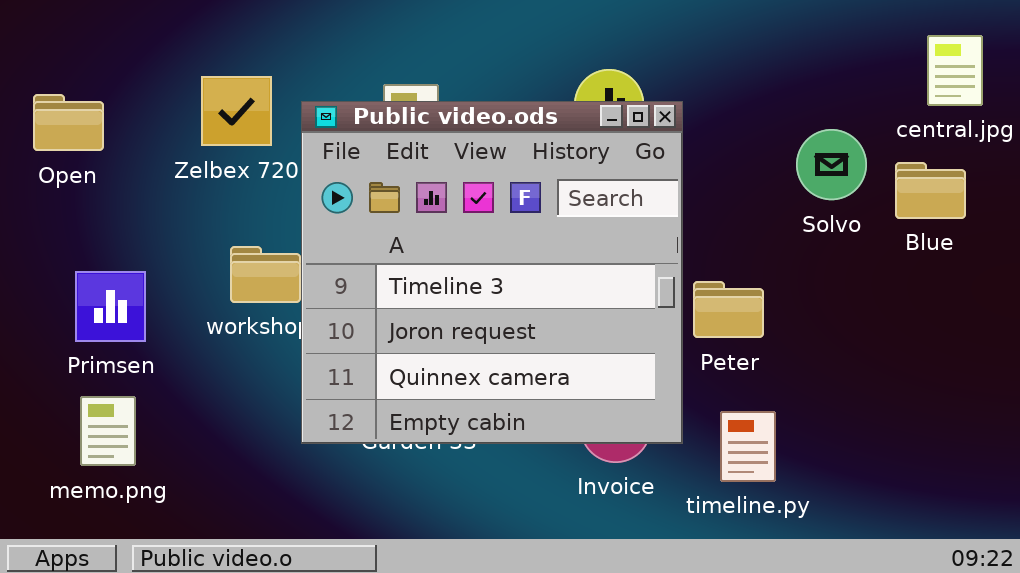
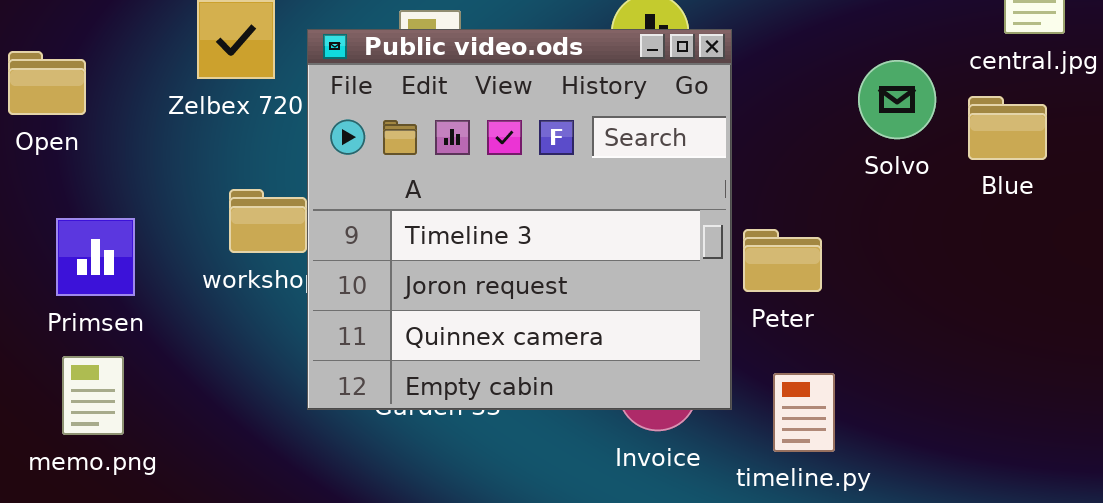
Open: [33,94,104,151] -> [8,51,86,115], moved

